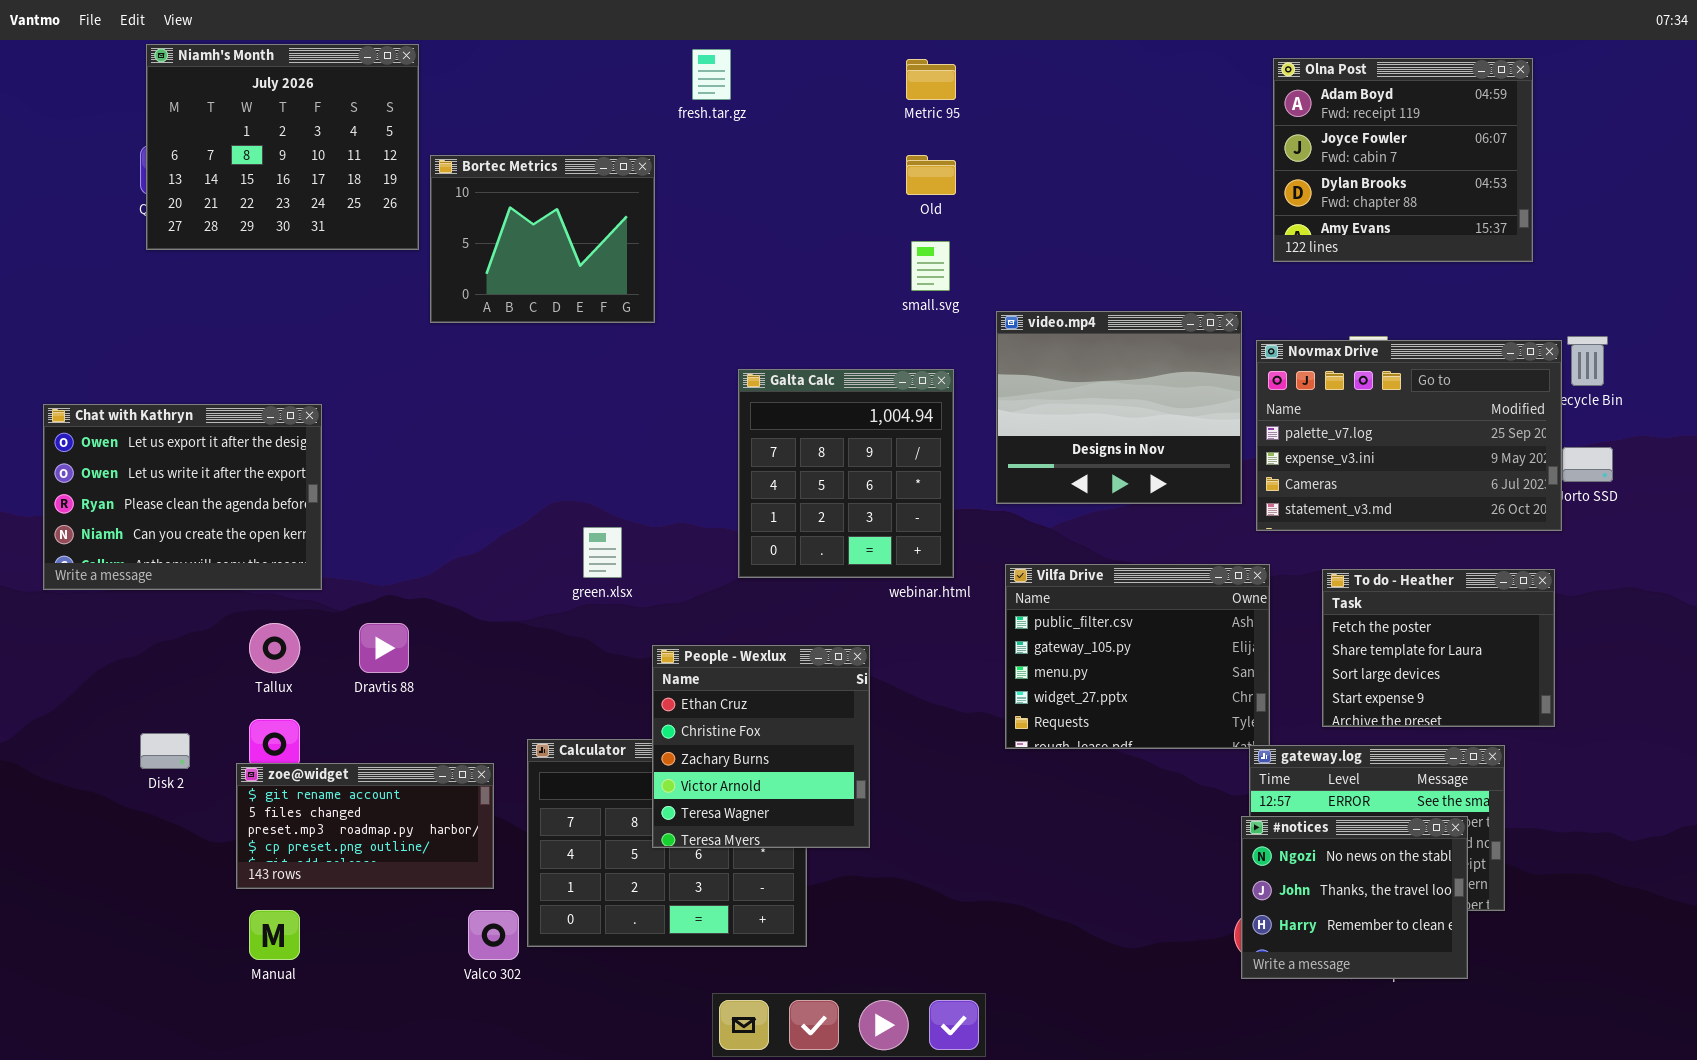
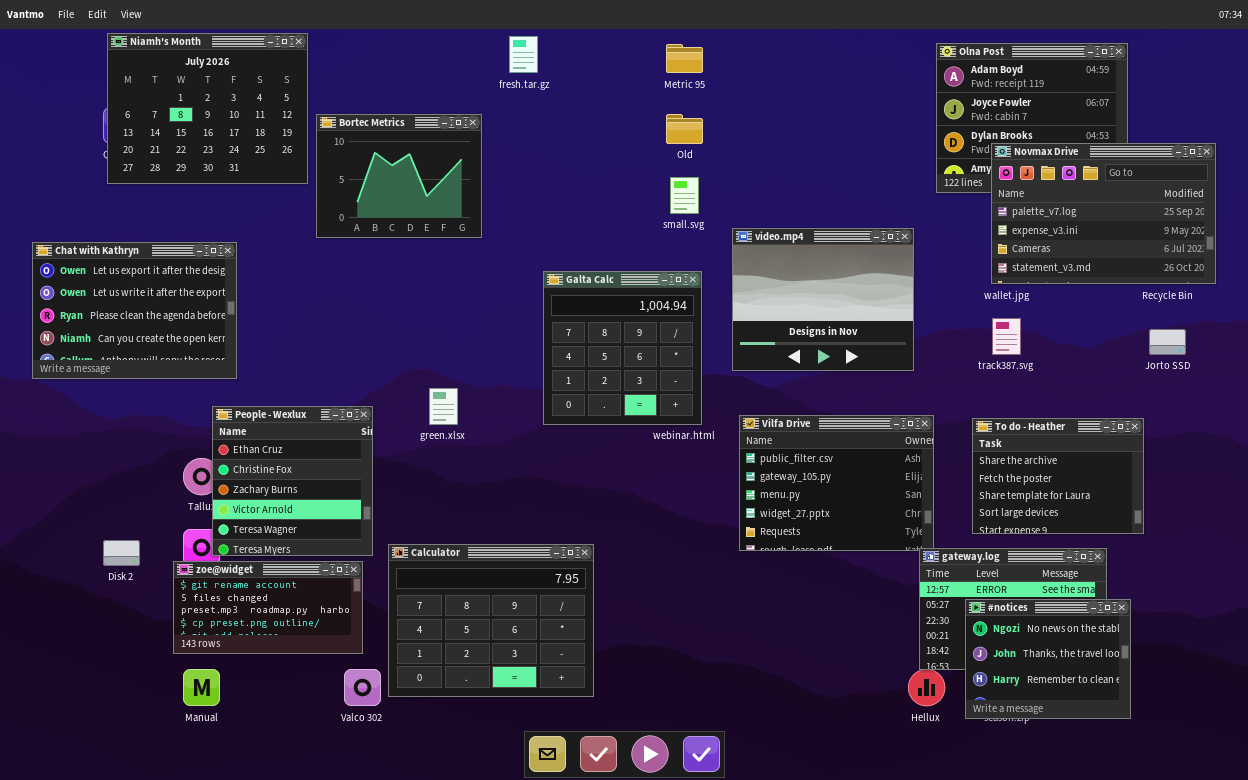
Novmax Drive: [1256,340,1562,531] -> [991,143,1216,284], moved
Chat with Kathryn: [43,404,322,590] -> [32,242,237,379], moved
To do - Heather: [1322,569,1555,727] -> [972,418,1144,534], scrolled up 1 row
People - Wexlux: [652,645,870,848] -> [212,406,373,556], moved
#notices: [1241,816,1468,979] -> [965,599,1131,719], moved

